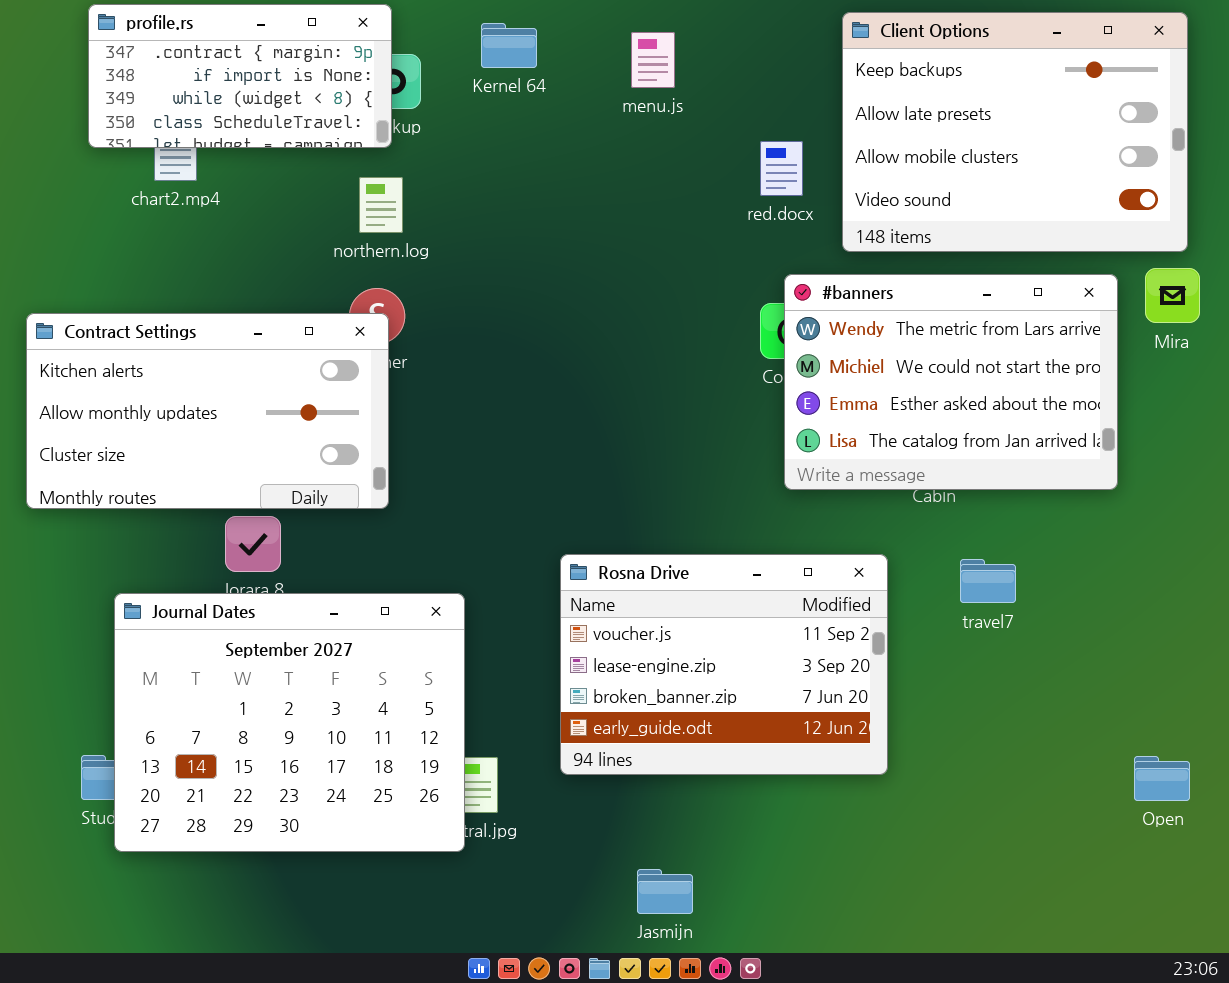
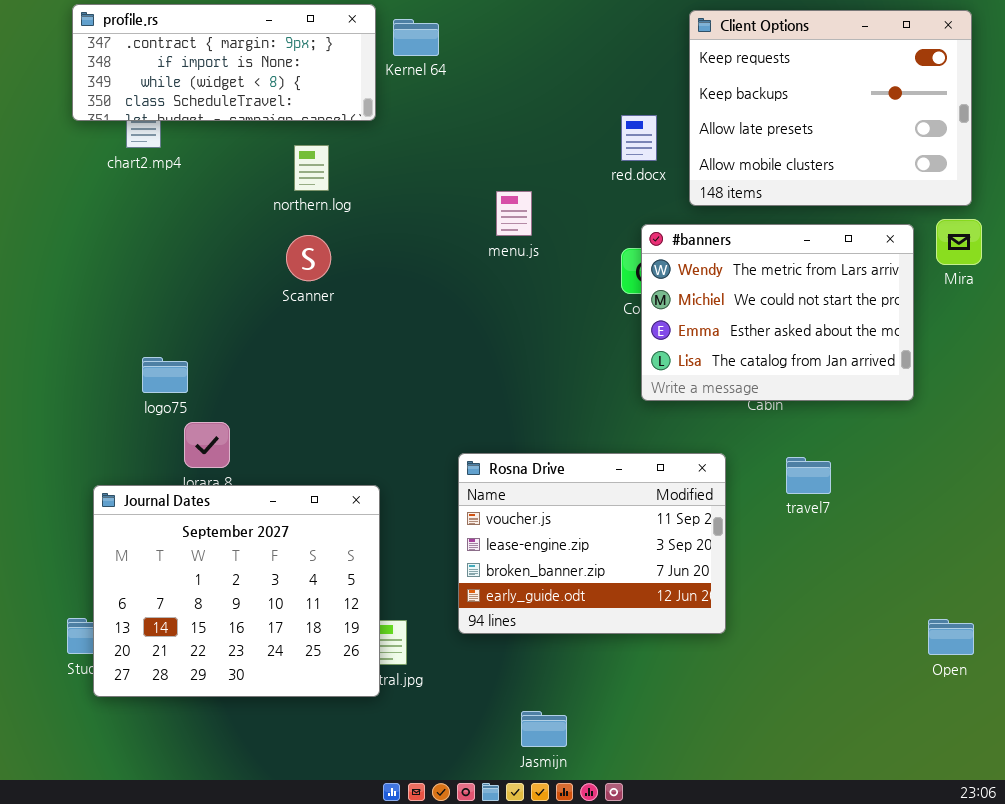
profile.rs: [88,4,392,148] -> [72,4,376,121], resized
Client Options: [842,12,1188,252] -> [689,10,972,206], scrolled up 1 row
menu.js: [631,32,675,88] -> [496,191,532,236], moved
Contract Settings: [26,313,389,509] -> none, closed

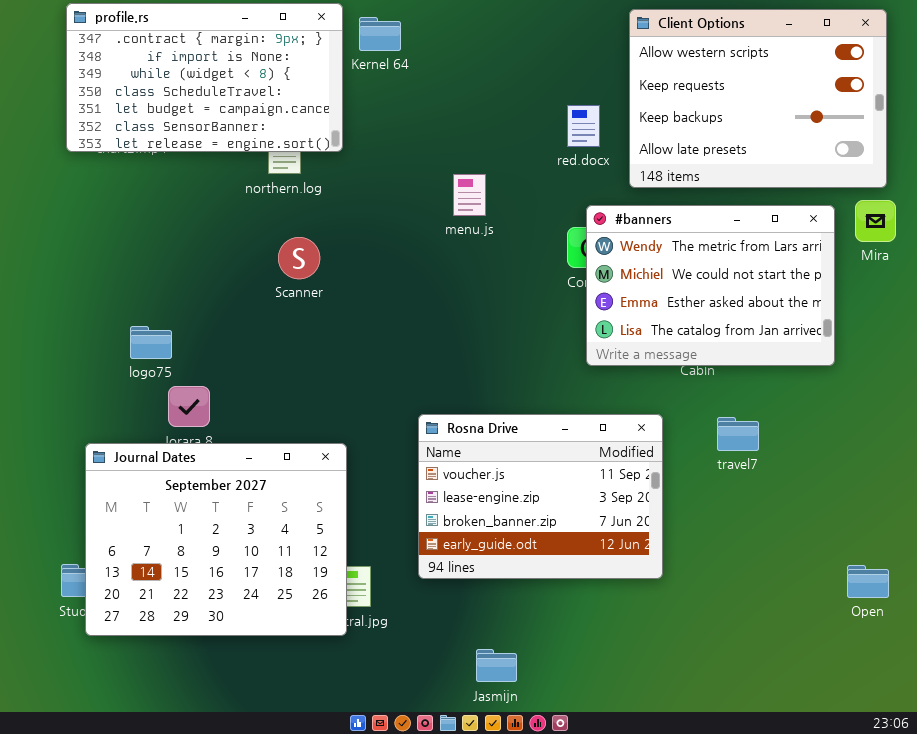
profile.rs: [72,4,376,121] -> [66,3,343,152], resized
Client Options: [689,10,972,206] -> [629,9,887,188], scrolled up 1 row
Scanner: [286,235,331,281] -> [278,237,320,279], moved

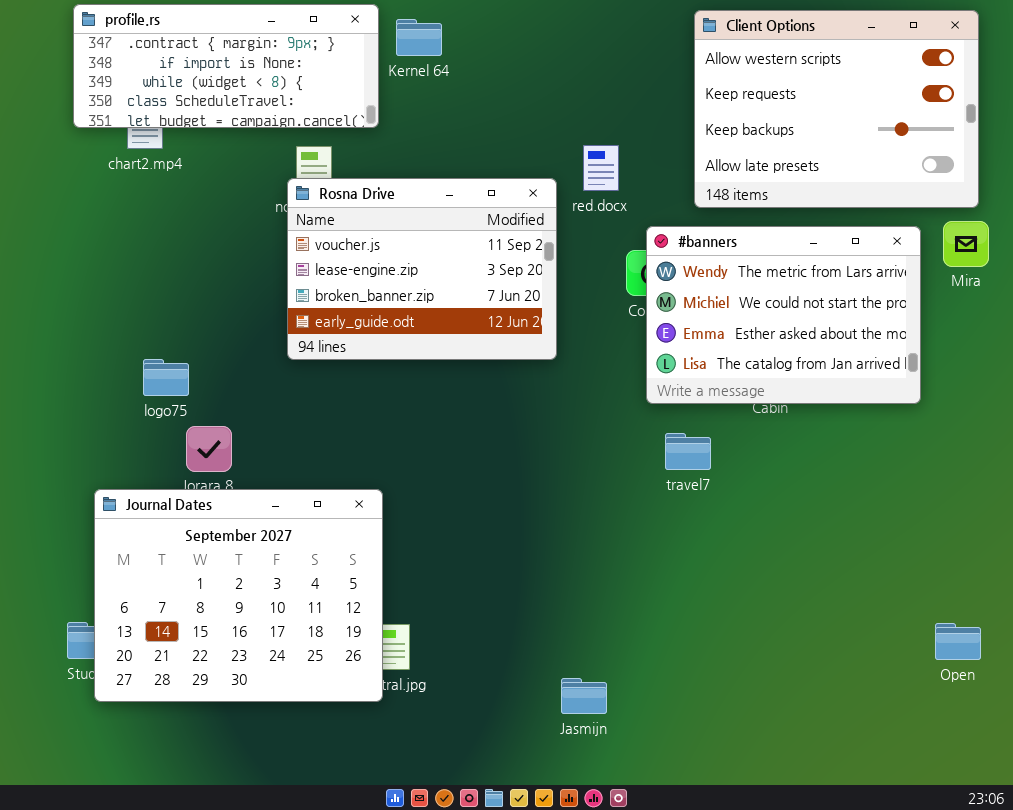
profile.rs: [66,3,343,152] -> [73,4,379,128], resized
red.docx: [567,105,600,147] -> [583,145,619,191], moved
Rosna Drive: [418,414,663,579] -> [287,178,557,360], moved
travel7: [717,417,759,451] -> [665,433,711,470], moved
Jasmijn: [476,649,517,682] -> [561,678,607,714], moved

